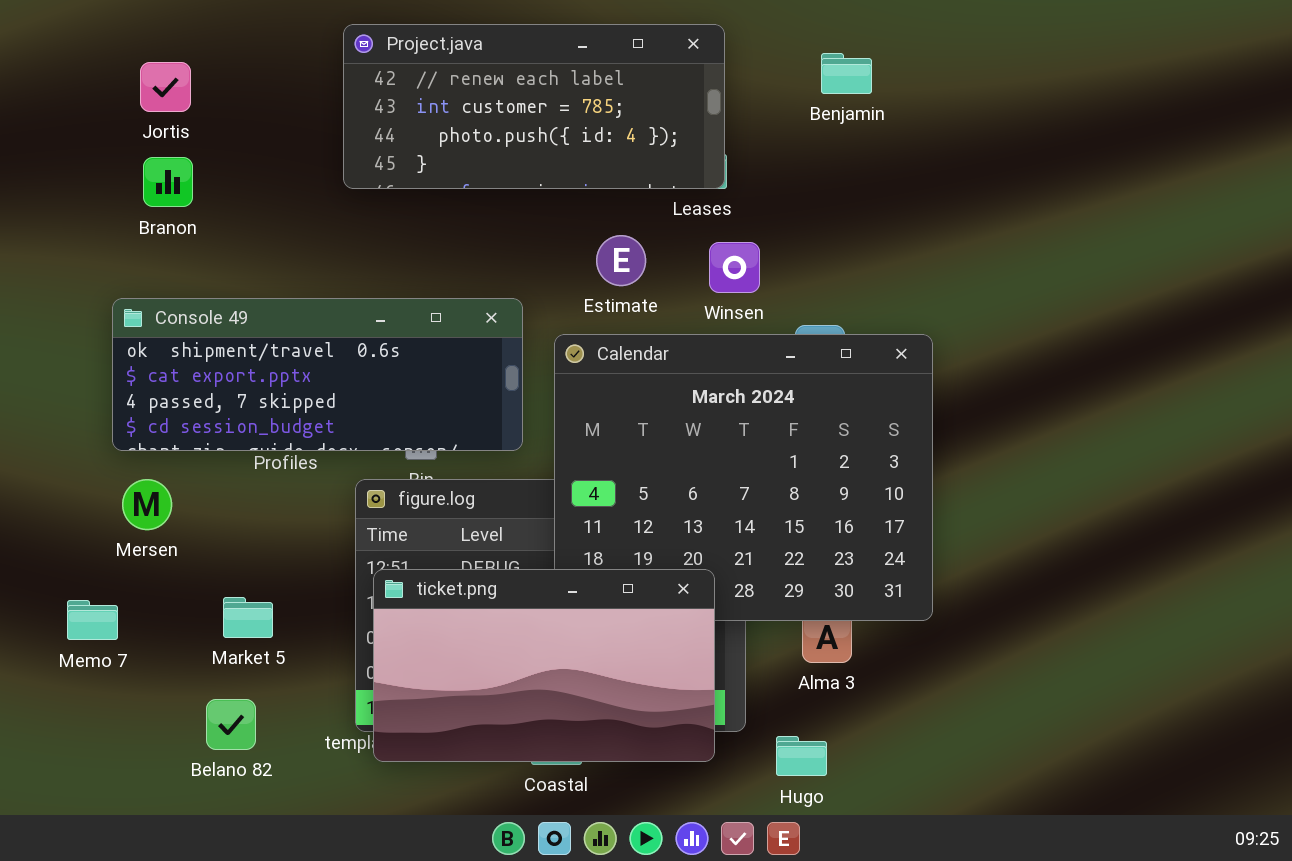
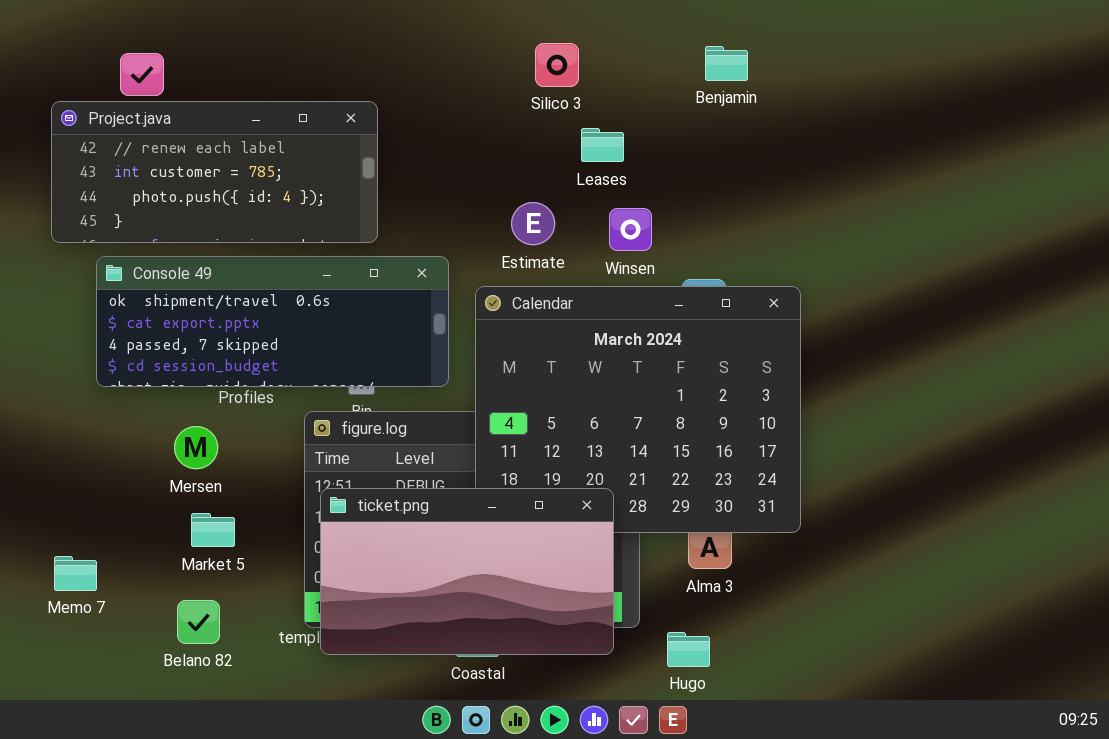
Project.java: [343,24,725,189] -> [51,101,378,243], moved
Mersen: [122,479,172,530] -> [174,426,218,469], moved
Memo 7: [67,600,118,640] -> [54,556,97,591], moved

